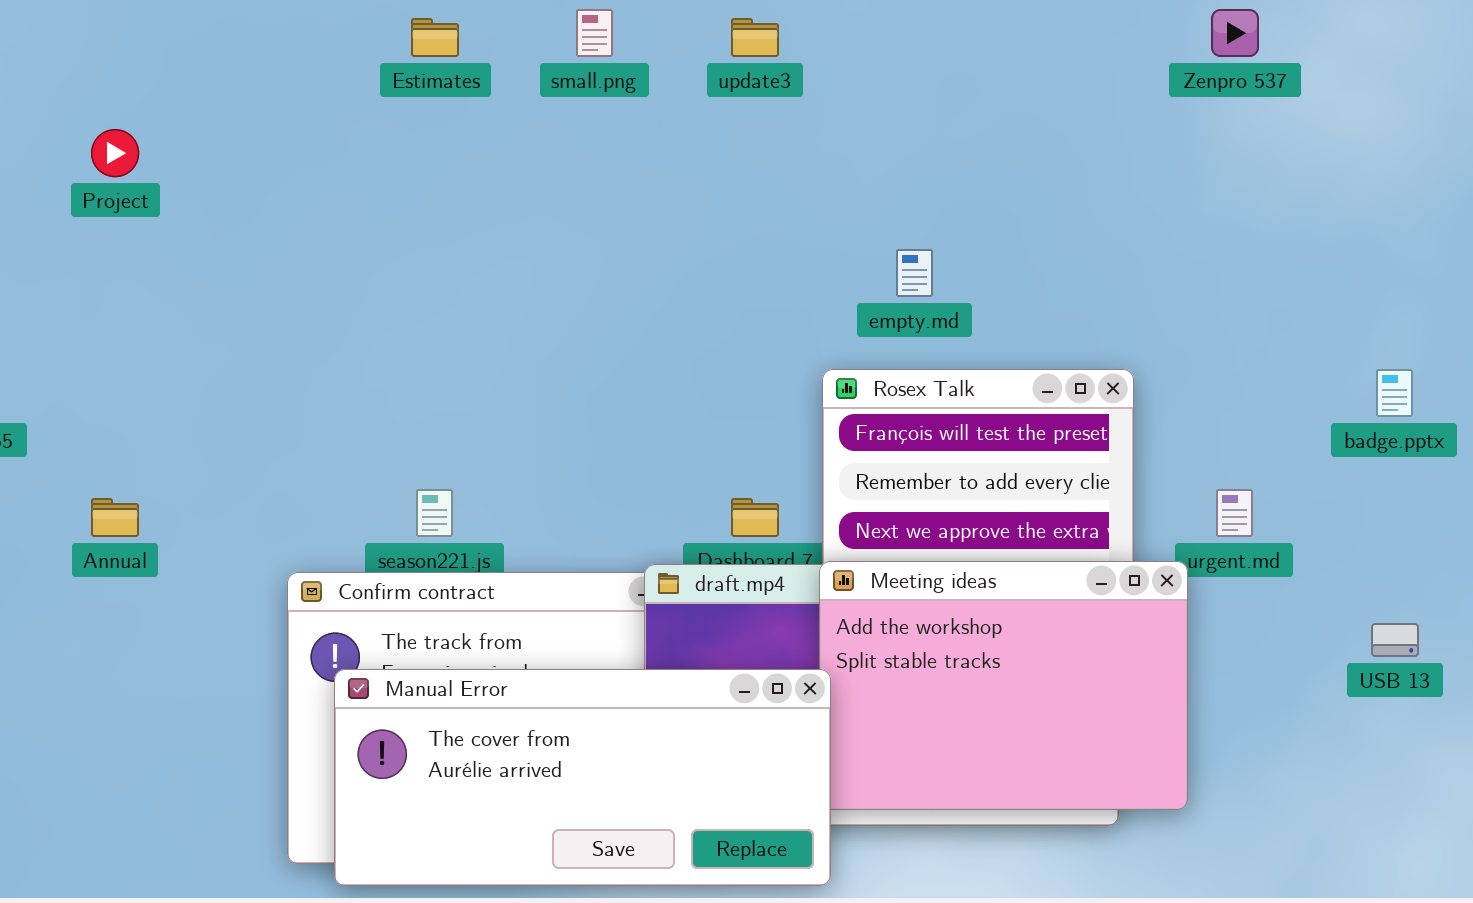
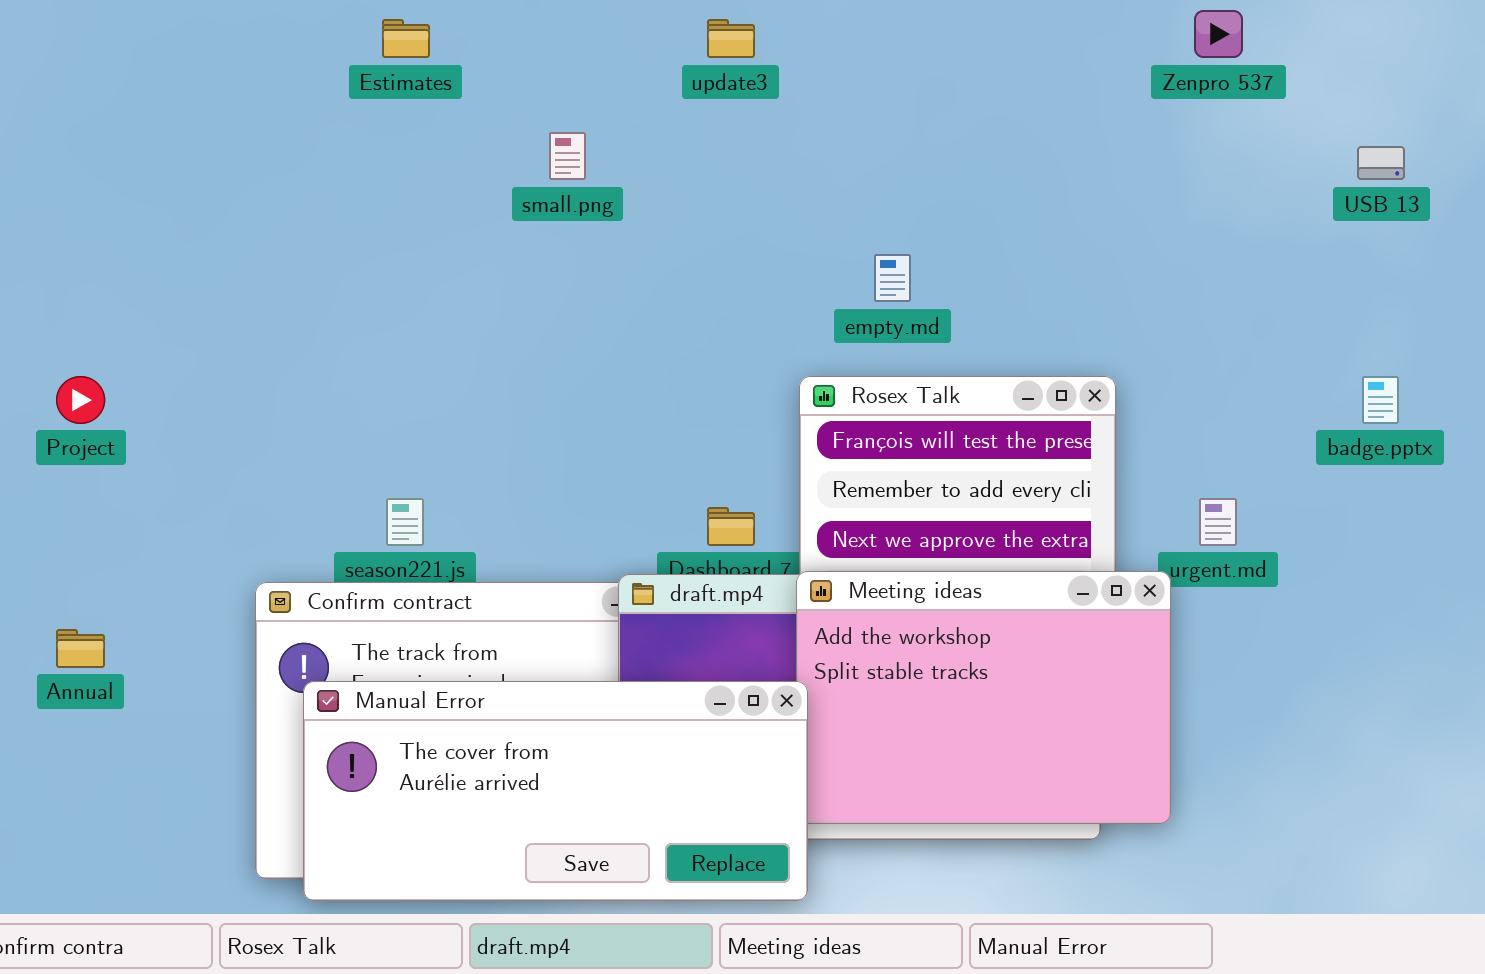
small.png: [576,9,613,57] -> [549,132,586,180], moved
Project: [91,129,139,177] -> [56,376,105,424], moved
Annual: [91,498,139,537] -> [56,629,105,668], moved
USB 13: [1371,623,1419,657] -> [1357,146,1405,180], moved

